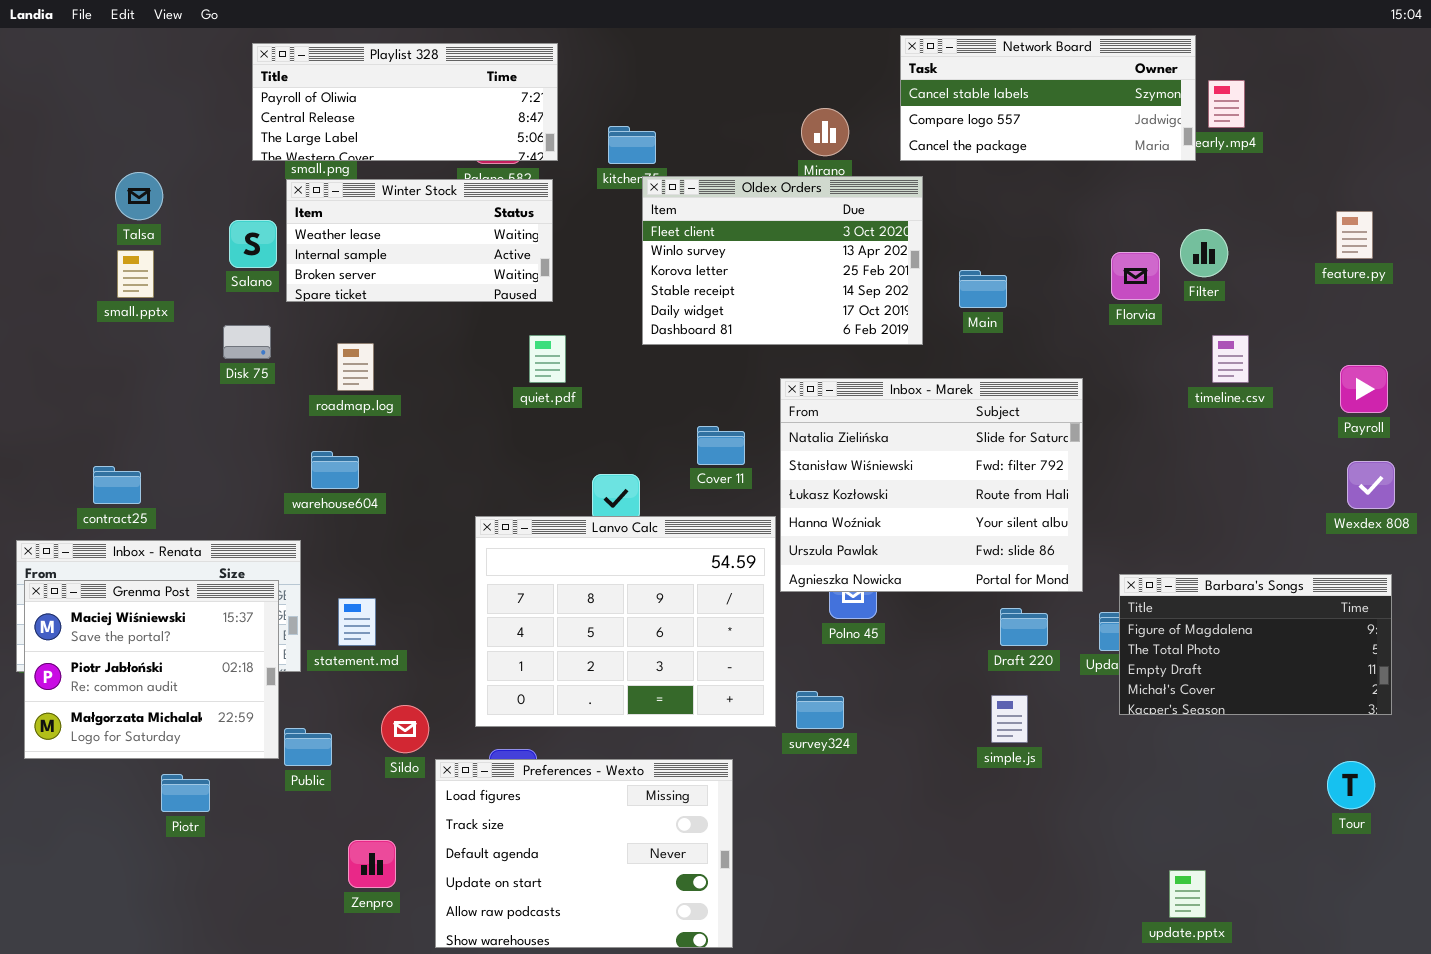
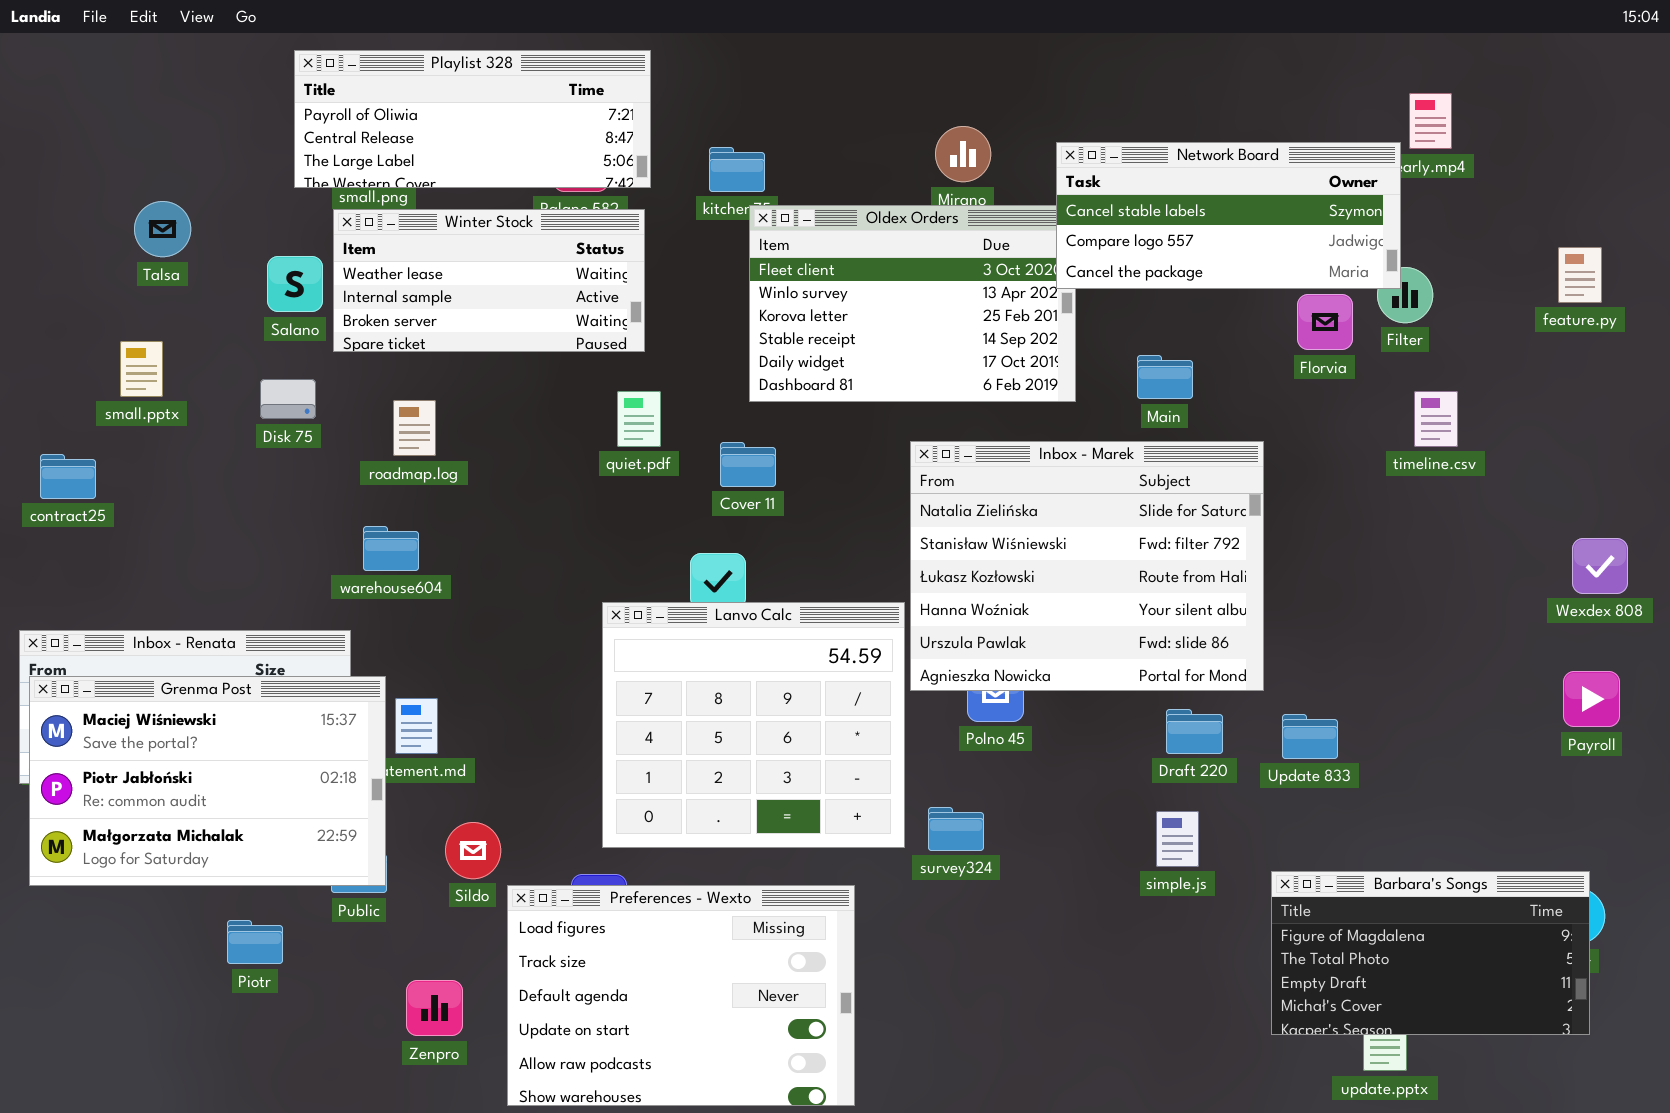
Network Board: [900,35,1196,161] -> [1056,142,1401,289], moved
small.pptx: [117,250,154,298] -> [120,341,163,397], moved
Main: [959,270,1007,308] -> [1137,355,1193,399], moved
Payroll: [1340,365,1388,413] -> [1563,671,1620,727], moved
Cover 11: [697,426,745,465] -> [720,442,776,487], moved
contract25: [93,466,141,504] -> [40,454,96,499], moved
Lanvo Calc: [475,516,776,727] -> [602,602,905,848], resized
Barbara's Songs: [1119,574,1392,715] -> [1271,871,1590,1035], moved
Grenma Post: [24,580,279,759] -> [29,676,386,886], resized
Piotr: [161,774,210,812] -> [227,920,283,964], moved

